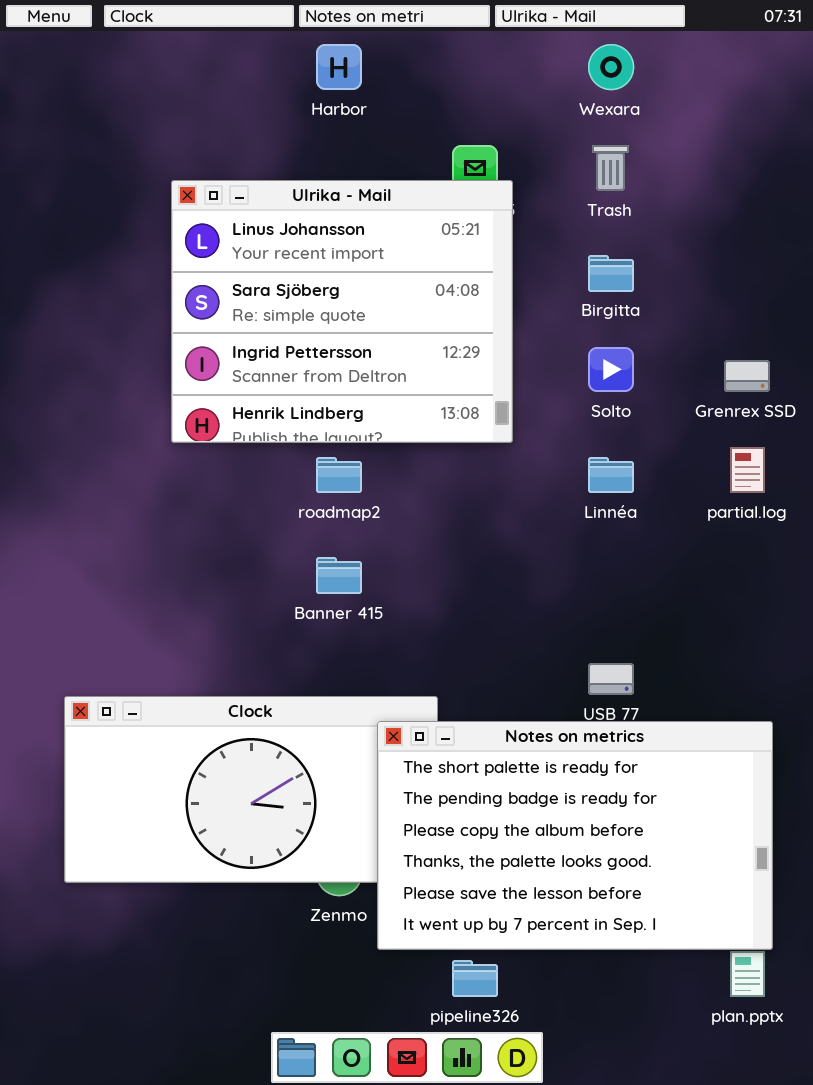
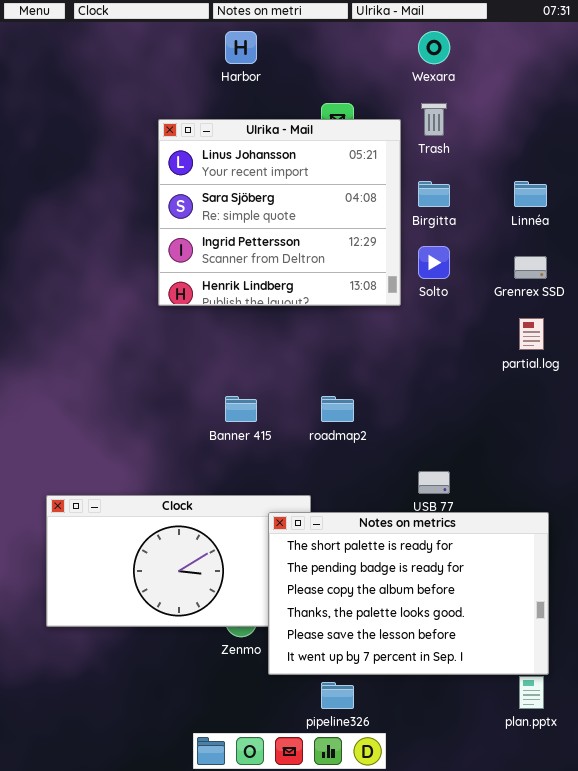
Ulrika - Mail: [171,180,513,443] -> [158,119,401,306], moved
roadmap2: [316,457,362,493] -> [321,396,354,422], moved
Linnéa: [588,457,634,493] -> [514,181,547,207], moved

